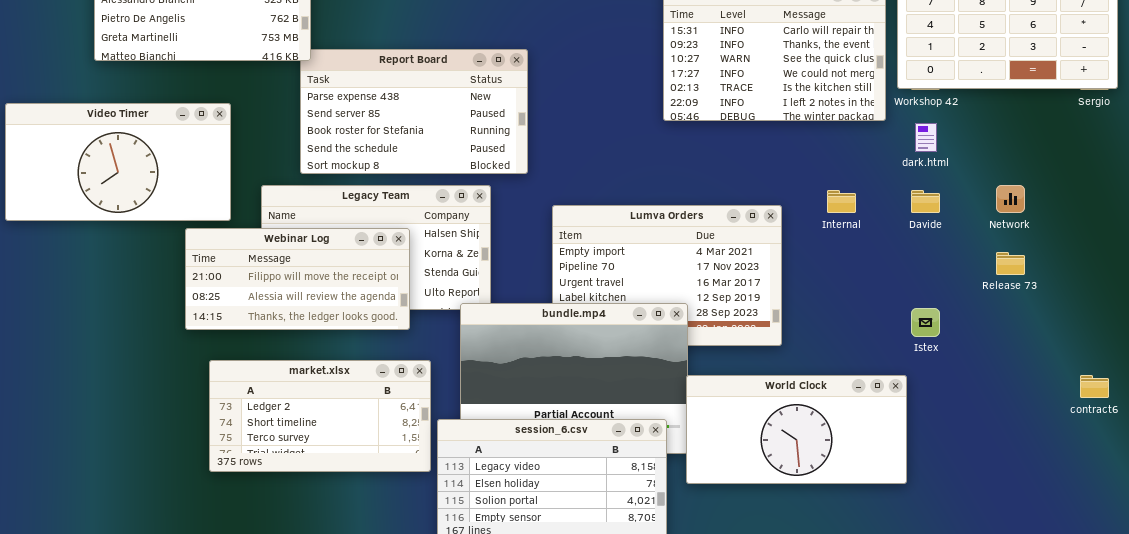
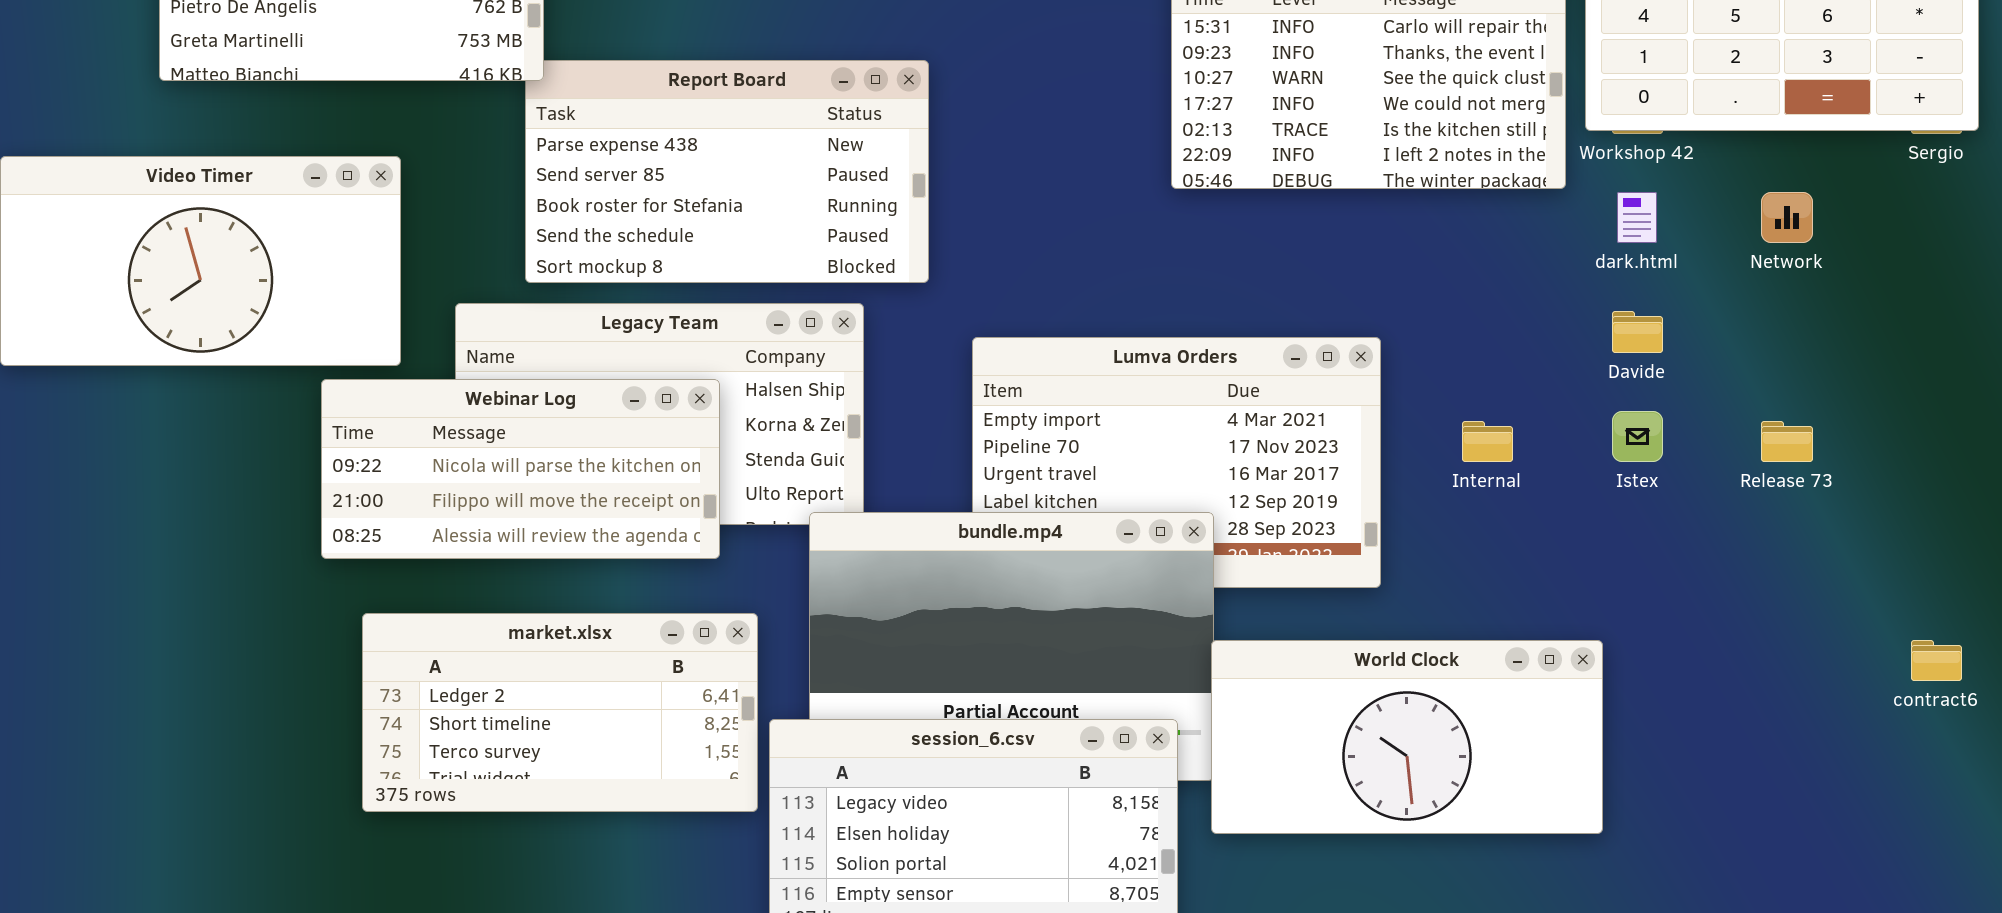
Network: [996,185,1025,213] -> [1761,192,1813,243], moved
Internal: [827,190,856,213] -> [1462,421,1513,462], moved
Webinar Log: [185,228,410,330] -> [321,379,720,559], scrolled up 1 row
Istex: [911,308,940,337] -> [1612,411,1663,462], moved

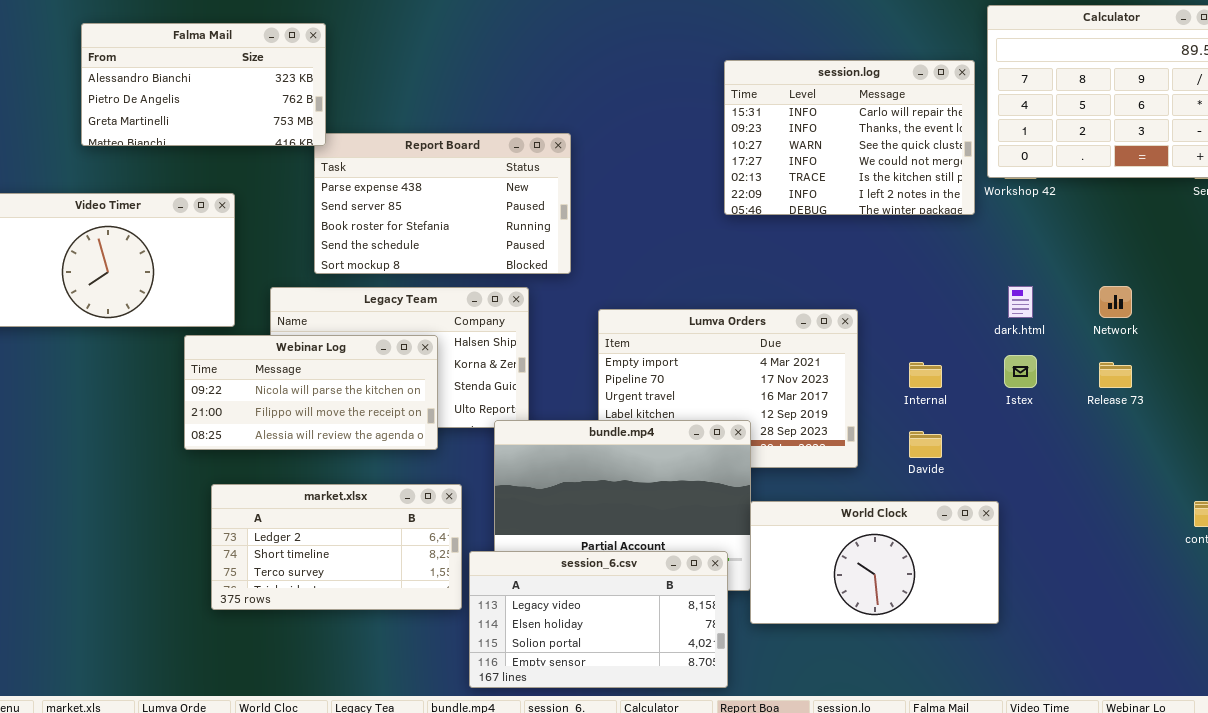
dark.html: [1617,192,1657,243] -> [1008,286,1033,318], moved
Network: [1761,192,1813,243] -> [1099,286,1132,318], moved
Davide: [1612,311,1663,353] -> [909,431,942,458], moved

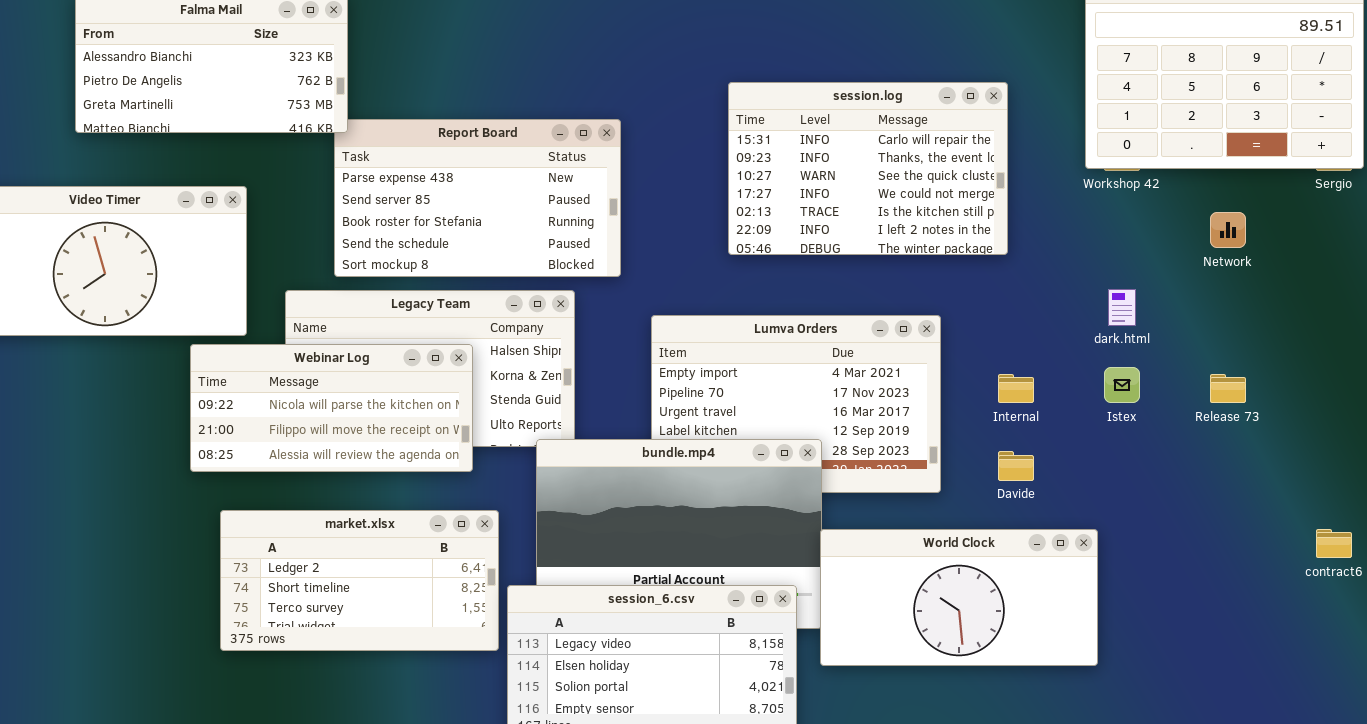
session.log: [724,60,975,215] -> [728,82,1008,255], moved
Network: [1099,286,1132,318] -> [1210,212,1246,248], moved

